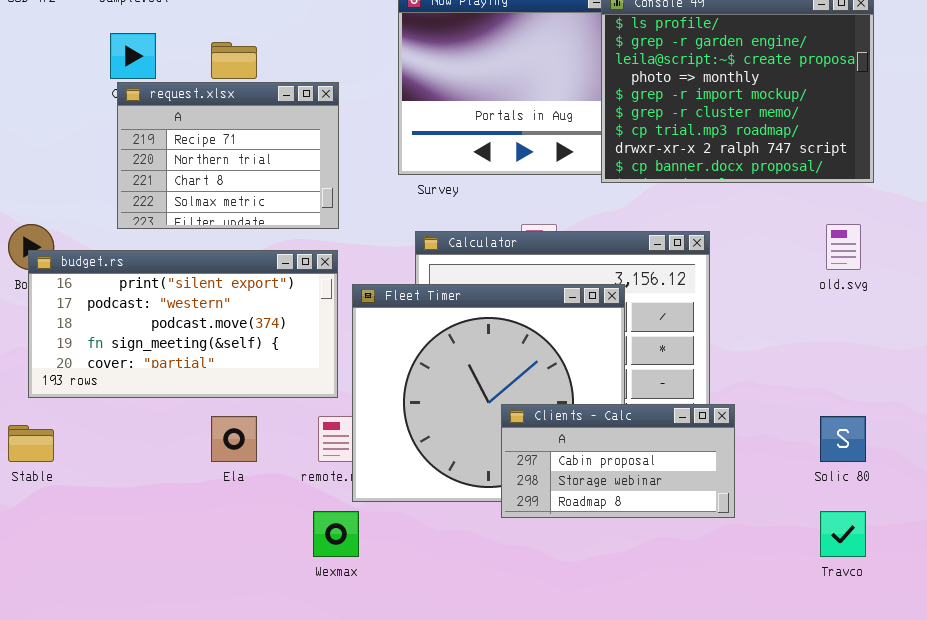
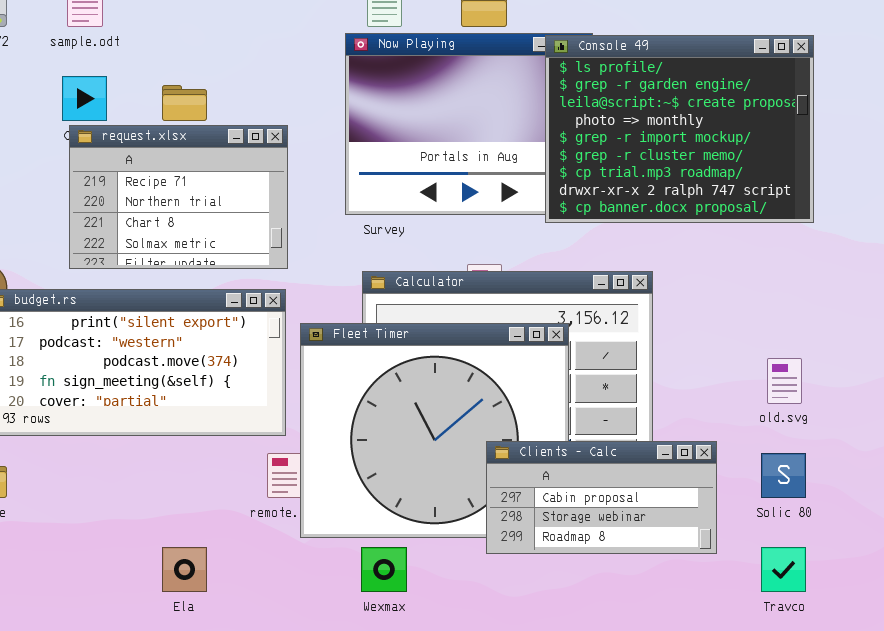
old.svg: [826,224,861,270] -> [767,358,802,404], moved
Clients - Calc: [501,404,735,518] -> [486,441,717,554], moved
Ela: [211,416,257,462] -> [162,547,207,592], moved
Wexmax: [313,511,359,557] -> [361,547,407,592], moved

